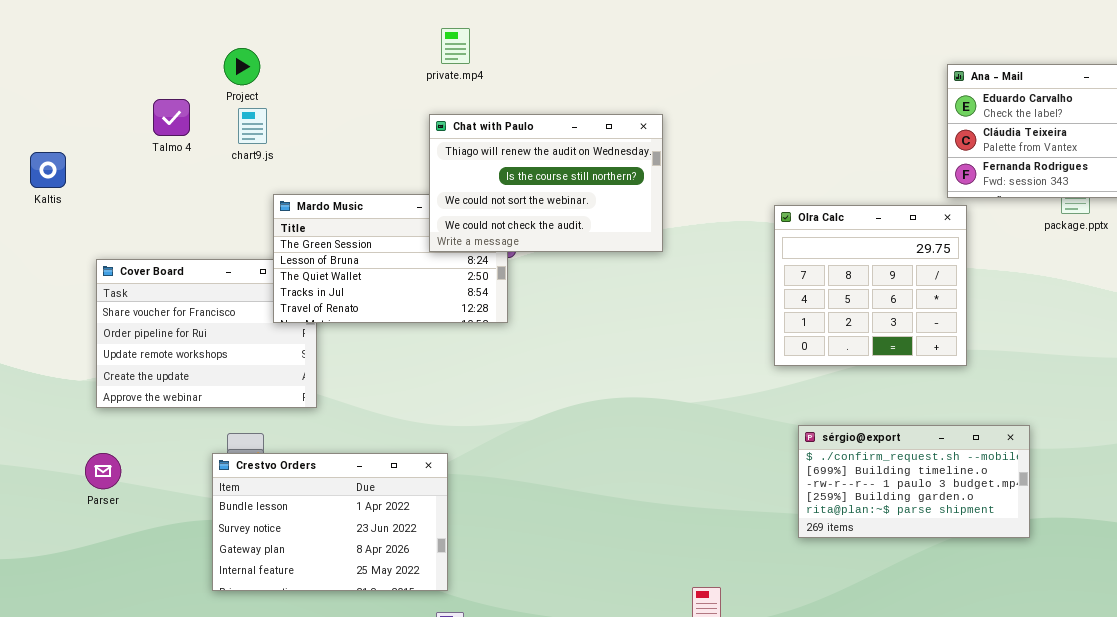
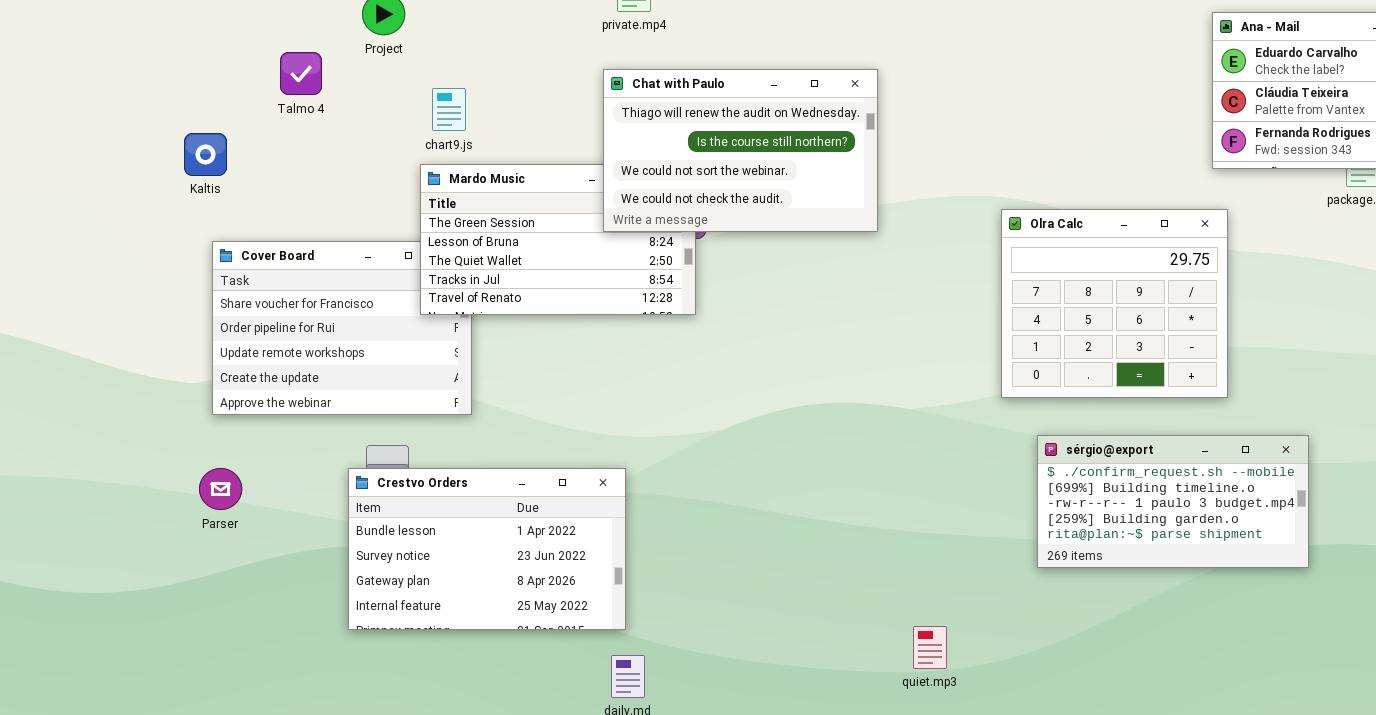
chart9.js: [238,108,267,144] -> [432,88,466,131], moved
Kaltis: [30,152,66,188] -> [184,133,227,176], moved
Olra Calc: [774,205,967,366] -> [1001,209,1228,398], moved

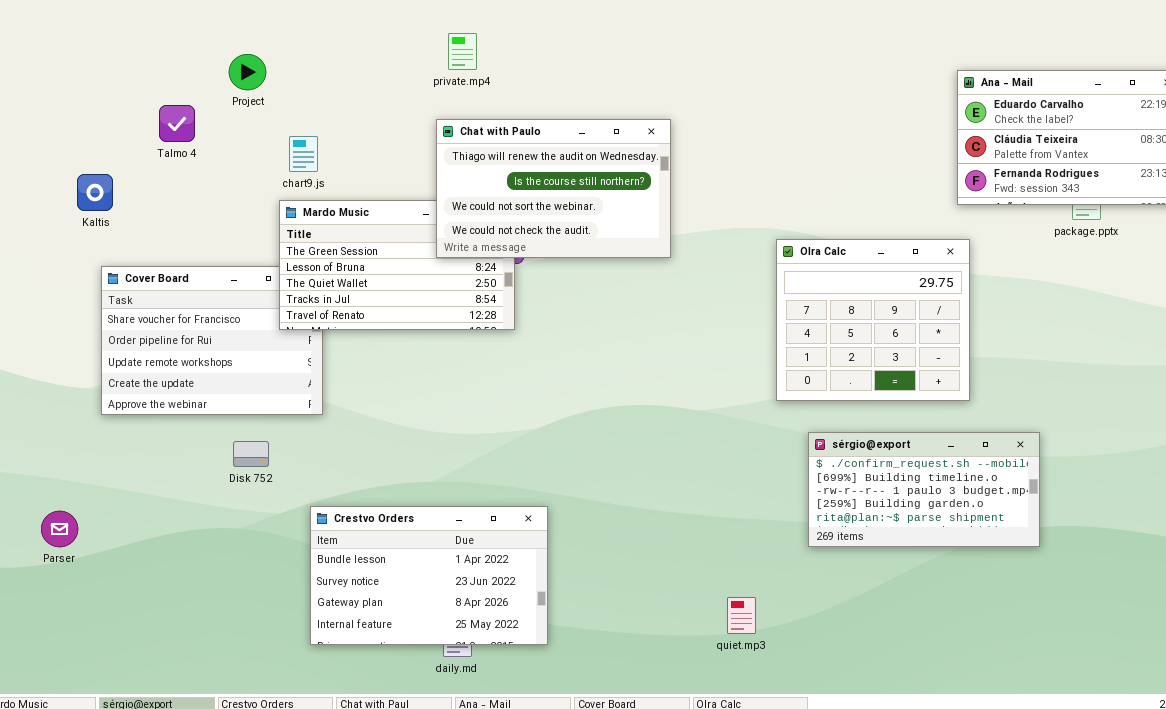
Parser: [199,468,242,510] -> [41,511,78,547], moved
Crestvo Orders: [348,468,626,630] -> [310,506,548,645], moved
quiet.mp3: [913,626,947,669] -> [727,597,756,634], moved

